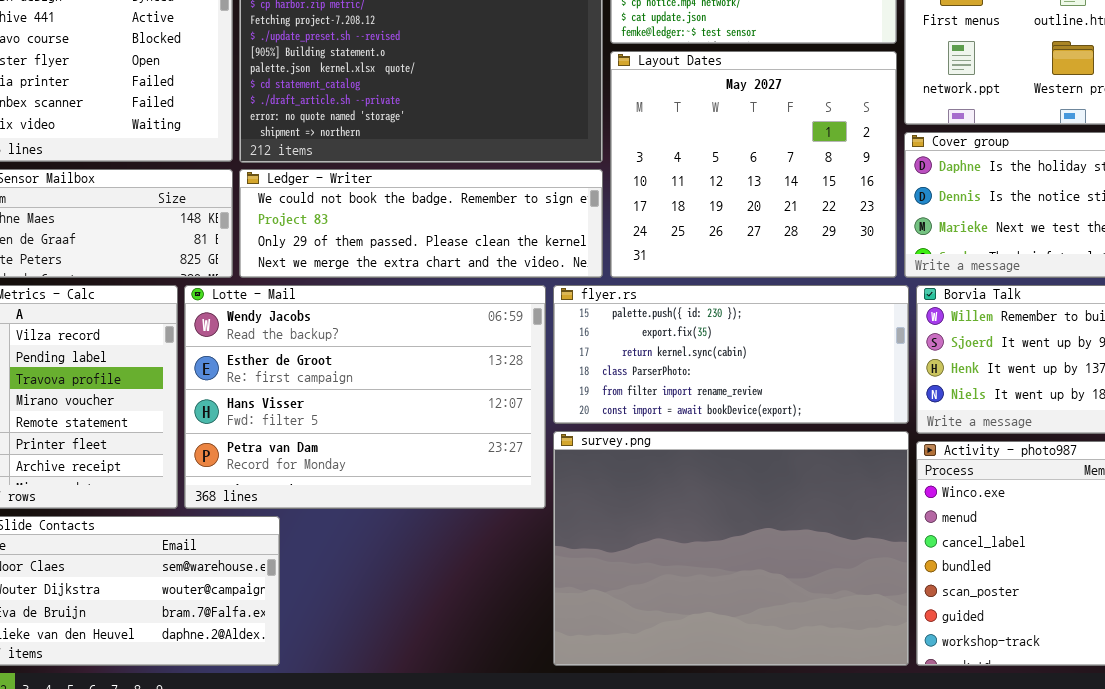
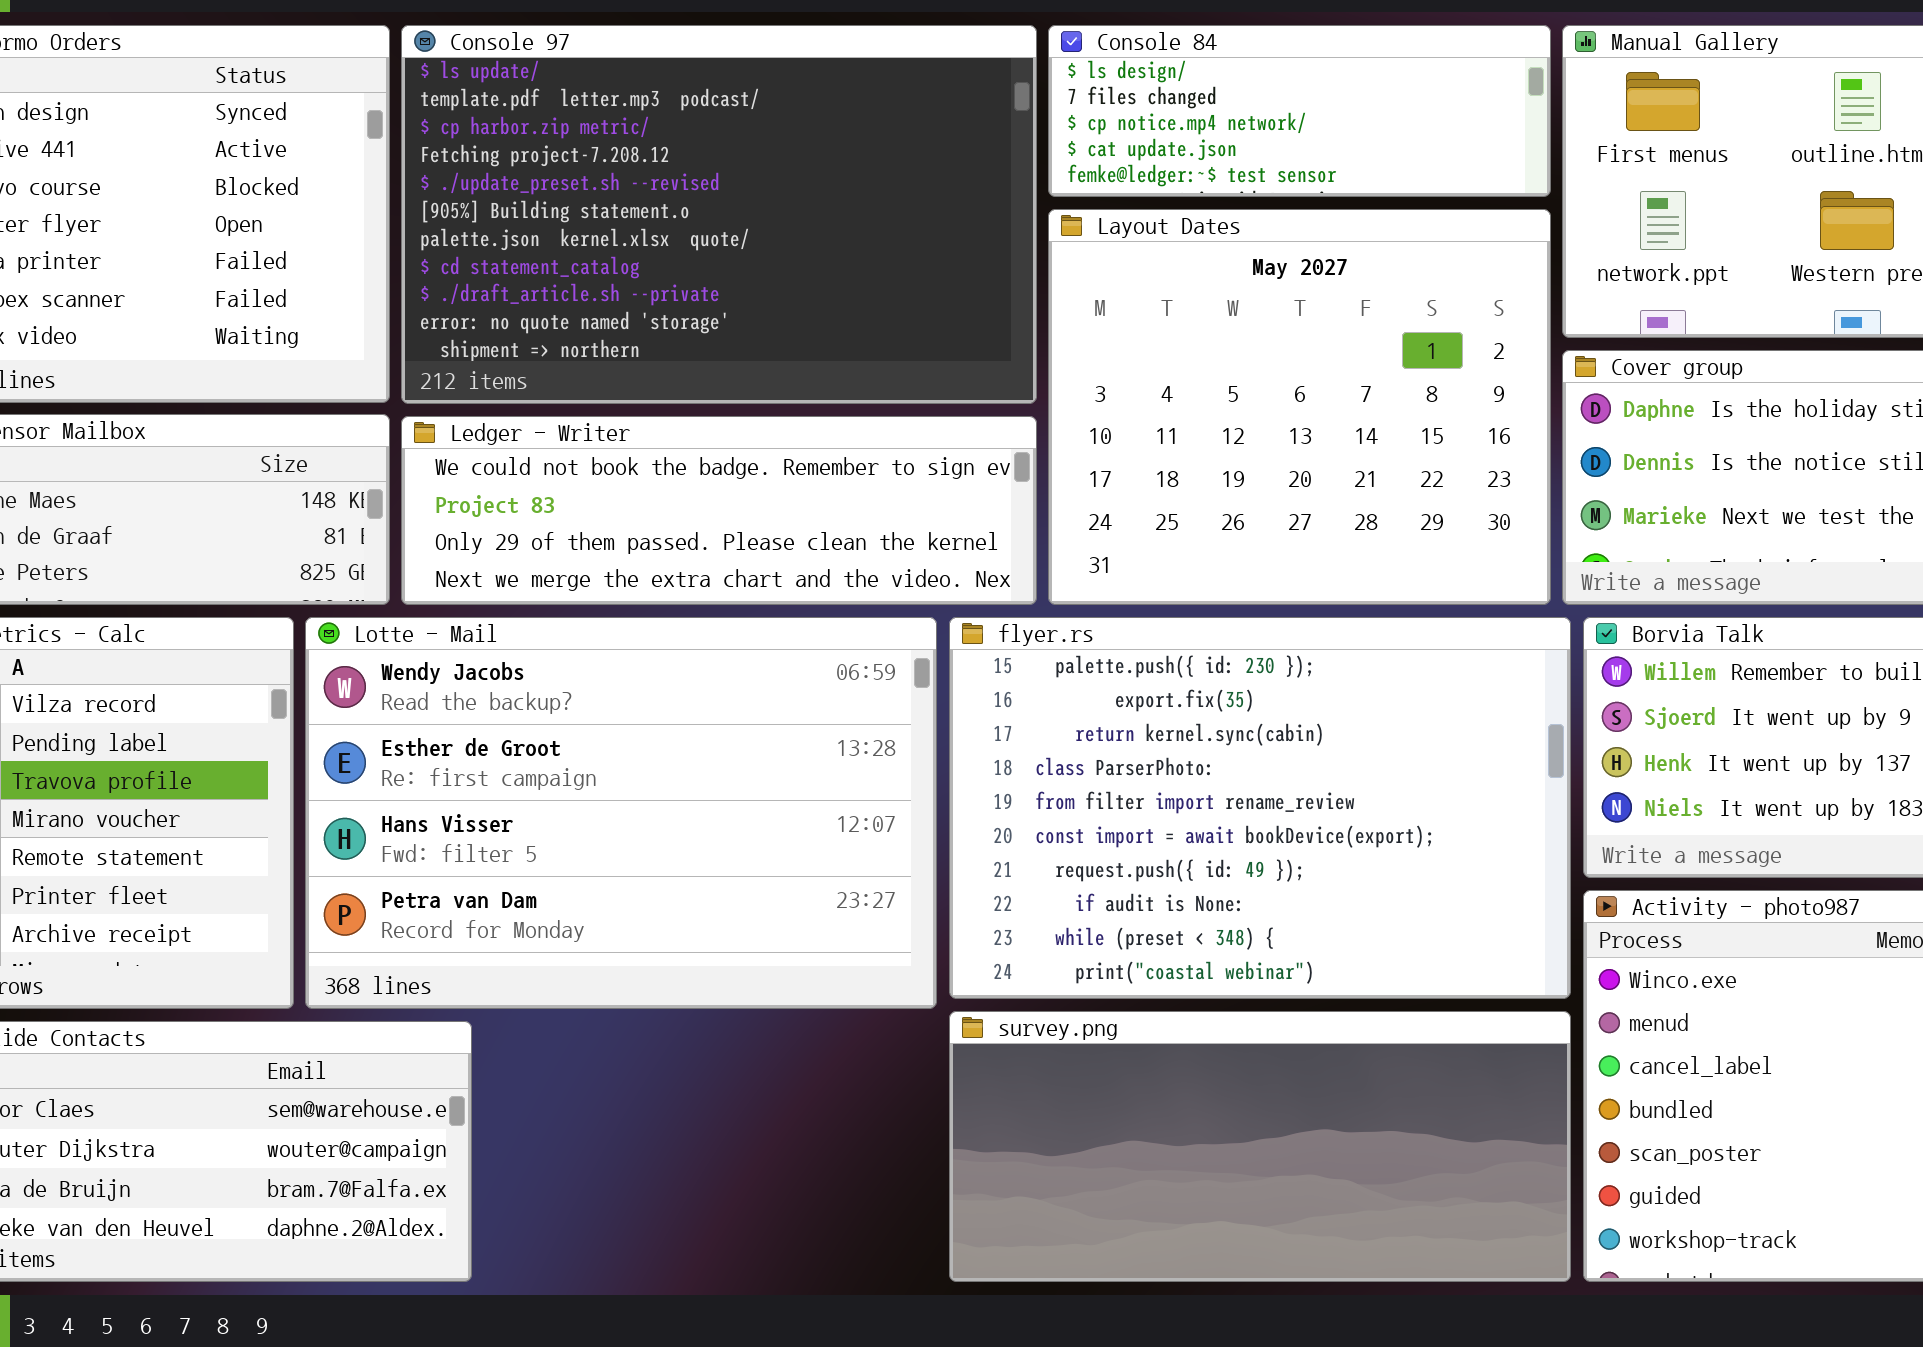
flyer.rs: [553,285,909,424] -> [949,617,1571,999], resized
survey.png: [553,431,909,666] -> [949,1011,1571,1282], resized

